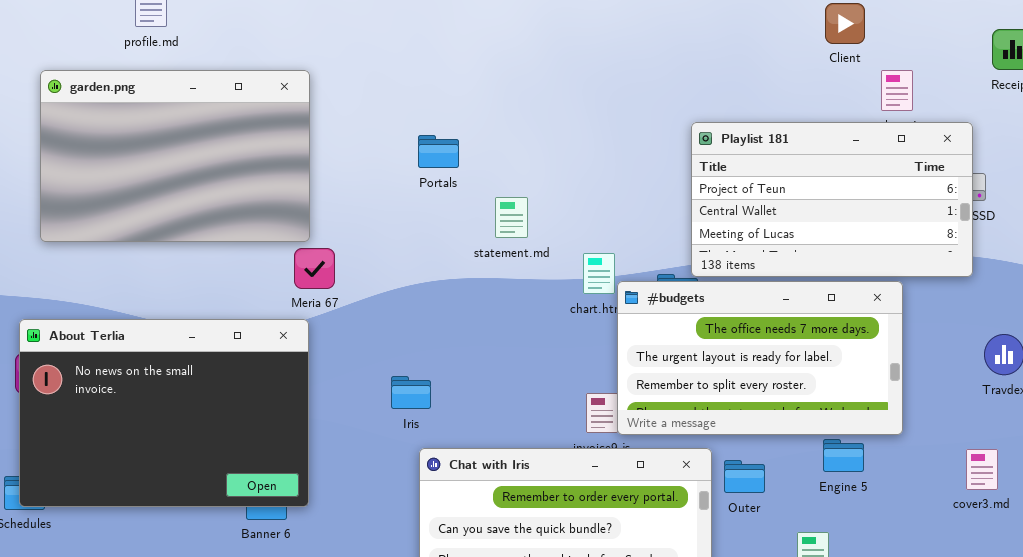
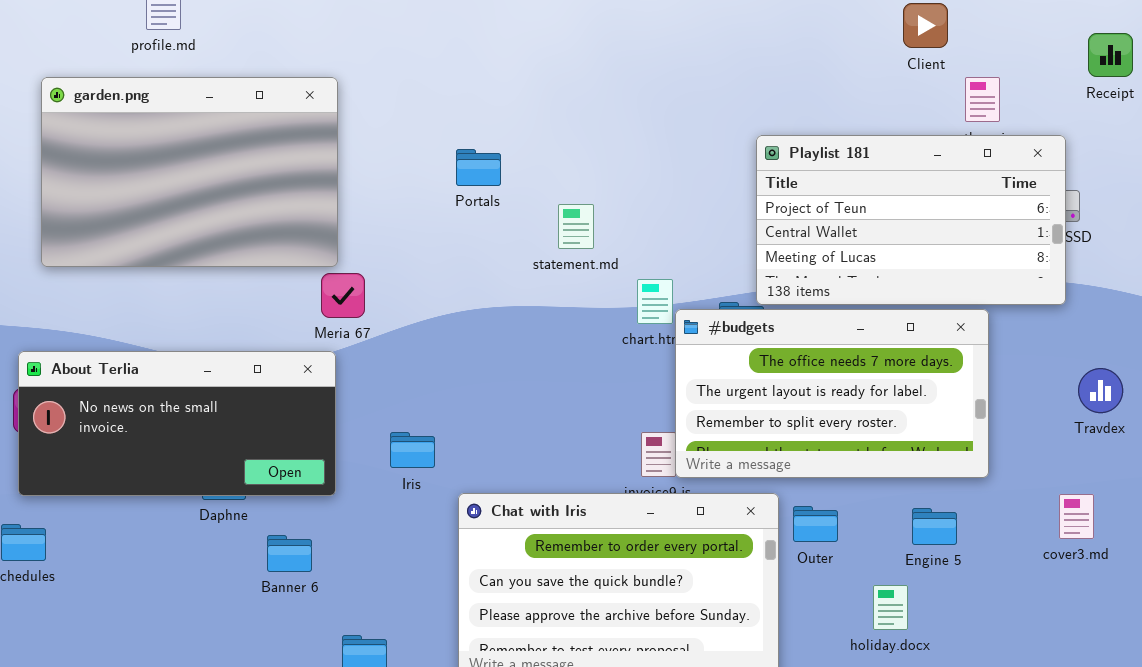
statement.md: [495,197,528,238] -> [558,204,594,249], moved
About Terlia: [19,319,309,507] -> [18,351,336,496], resized
Iris: [391,376,431,409] -> [390,432,435,468], moved
Engine 5: [823,439,864,472] -> [912,508,957,545], moved

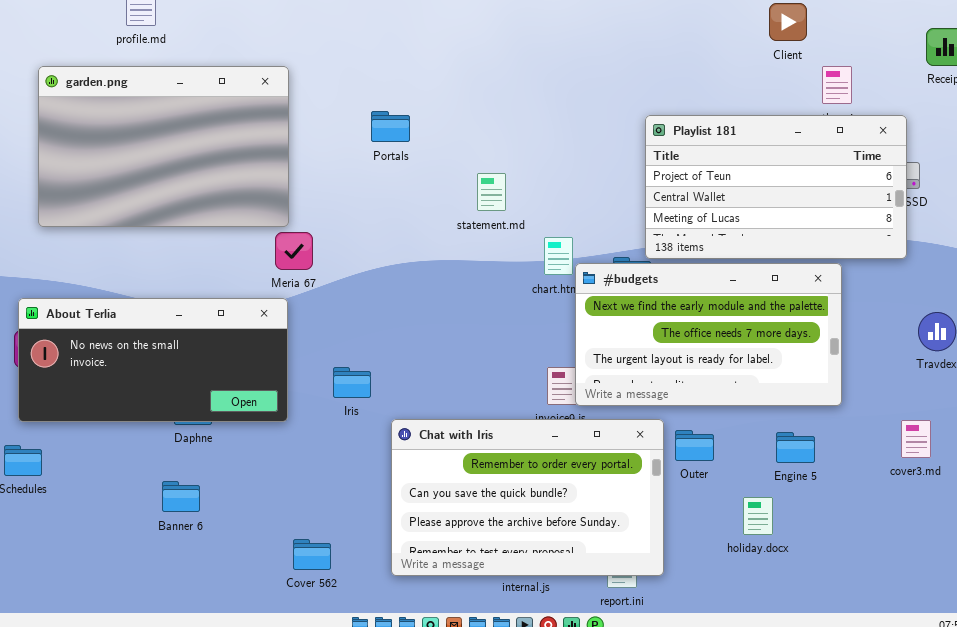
Portals: [456,149,501,186] -> [371,111,410,142], moved
#budgets: [675,309,989,478] -> [575,263,842,406], scrolled up 1 row
Banner 6: [267,535,312,572] -> [162,481,200,512], moved

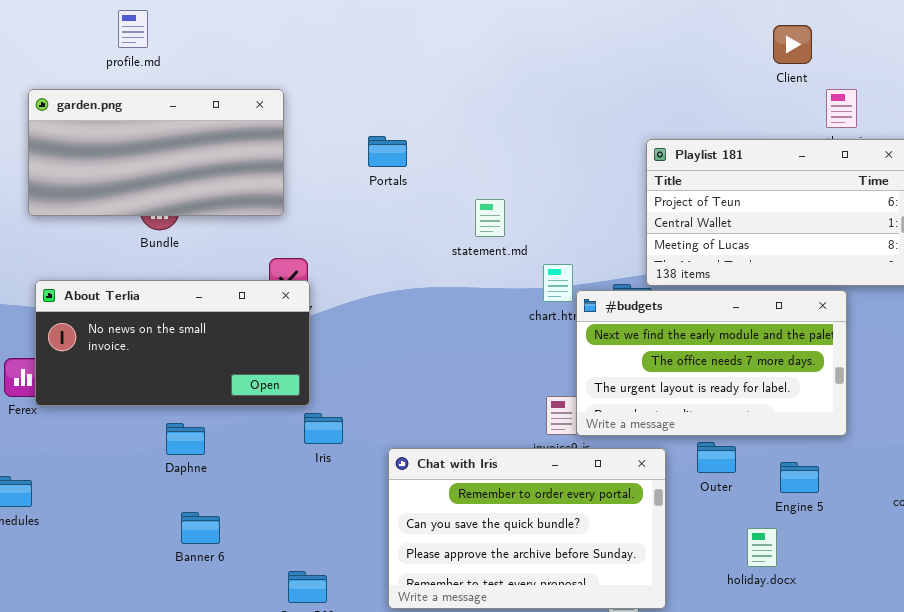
garden.png: [38,66,289,227] -> [28,89,284,216], resized
About Terlia: [18,298,288,422] -> [35,280,310,406], moved
Iris: [333,367,371,398] -> [304,413,343,444], moved
Outer: [675,430,714,461] -> [697,442,736,473], moved
Banner 6: [162,481,200,512] -> [181,512,220,544], moved

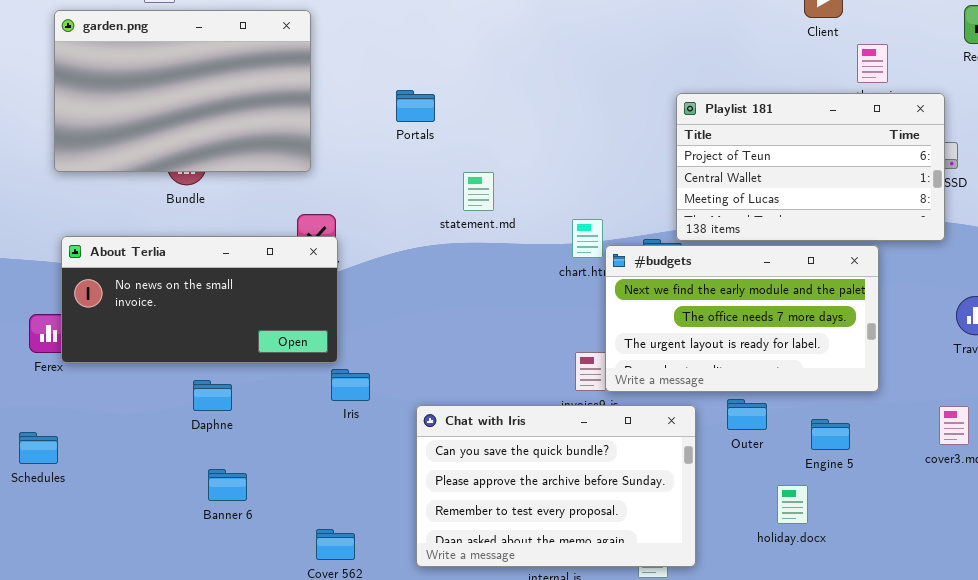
garden.png: [28,89,284,216] -> [54,10,311,172], resized
statement.md: [475,199,505,237] -> [463,172,494,211], moved
Chat with Iris: [388,448,666,609] -> [416,405,696,567], scrolled down 1 row

